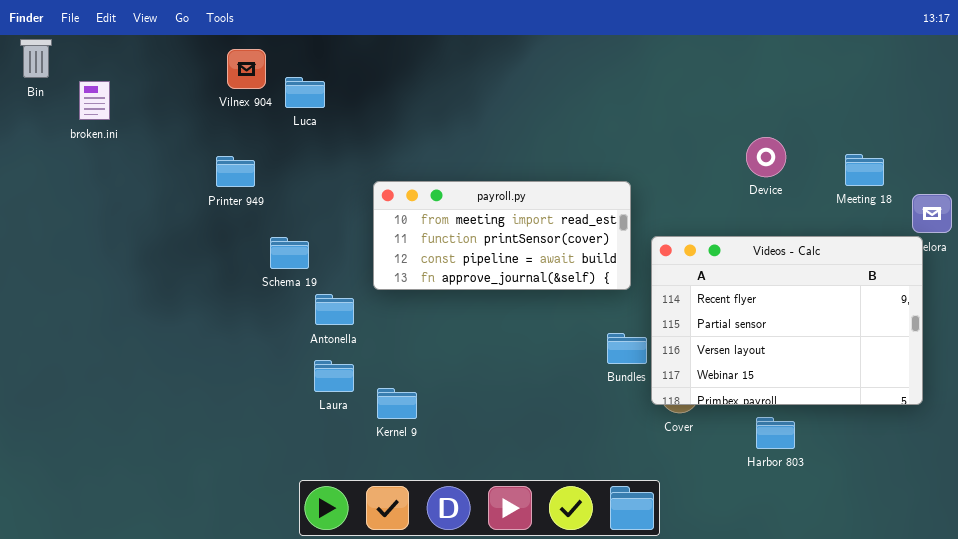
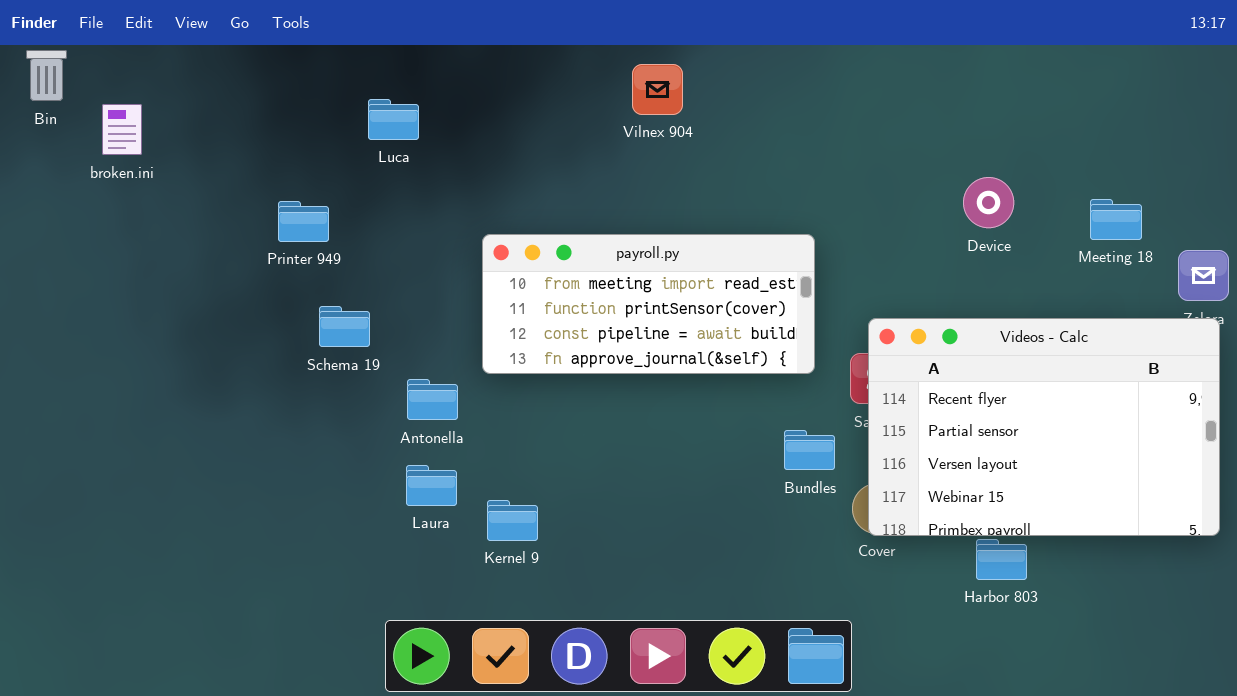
Vilnex 904: [227,49,266,89] -> [632,64,683,115], moved
Videos - Calc: [651,236,923,405] -> [868,318,1220,536], moved
Schema 19: [270,237,309,269] -> [319,306,370,347], moved

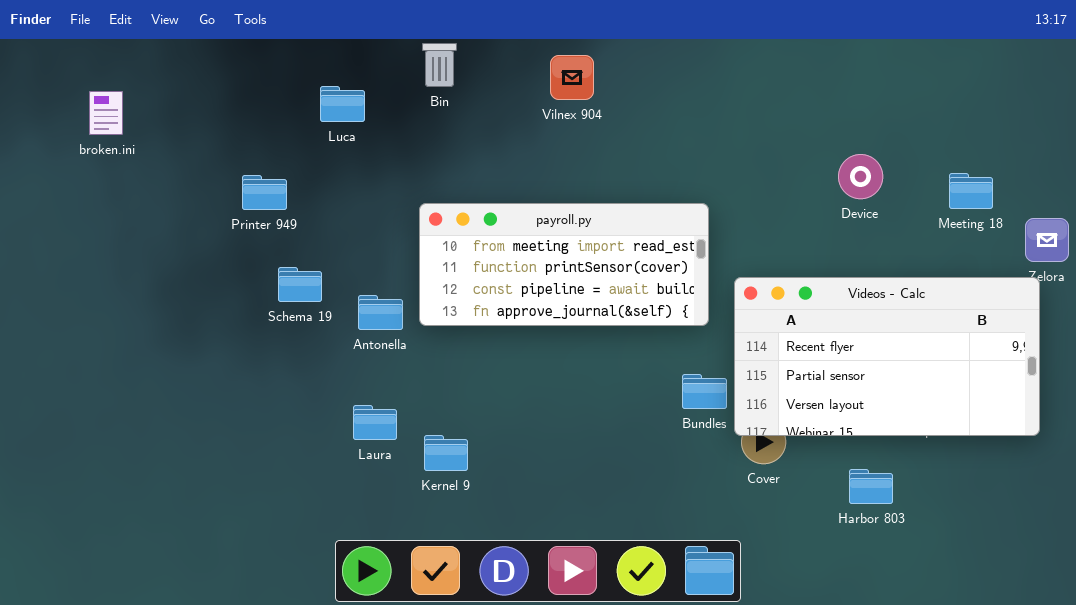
Bin: [26,50,67,101] -> [422,43,457,87], moved
Videos - Calc: [868,318,1220,536] -> [734,277,1040,436], moved, resized
Antonella: [407,379,458,420] -> [358,295,403,330], moved

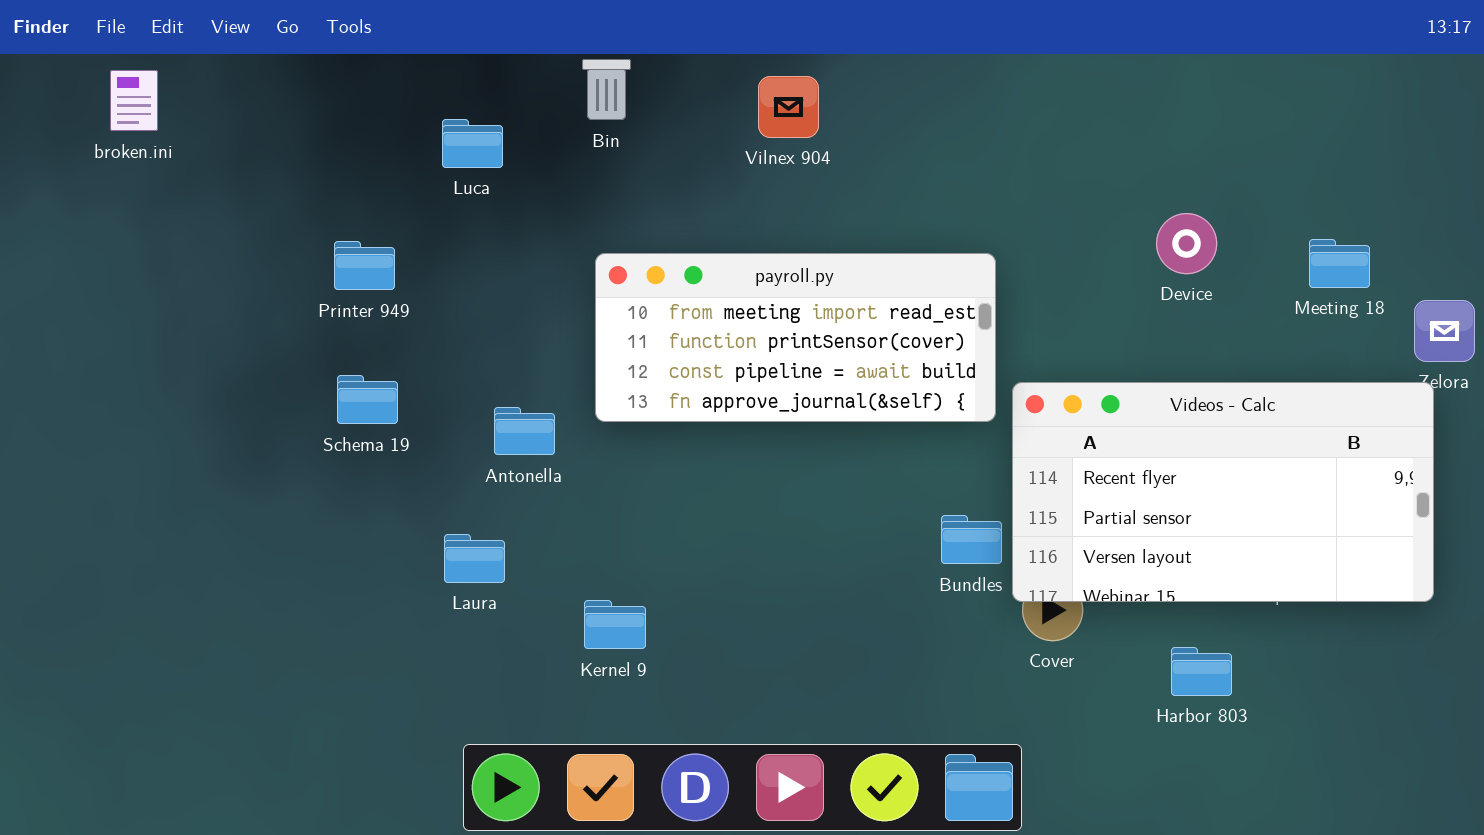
broken.ini: [89,91,123,135] -> [110,70,158,131], moved
payroll.py: [419,203,709,326] -> [595,253,996,422], moved
Schema 19: [278,267,322,302] -> [337,375,398,424], moved
Laura: [353,405,397,440] -> [444,534,505,583], moved

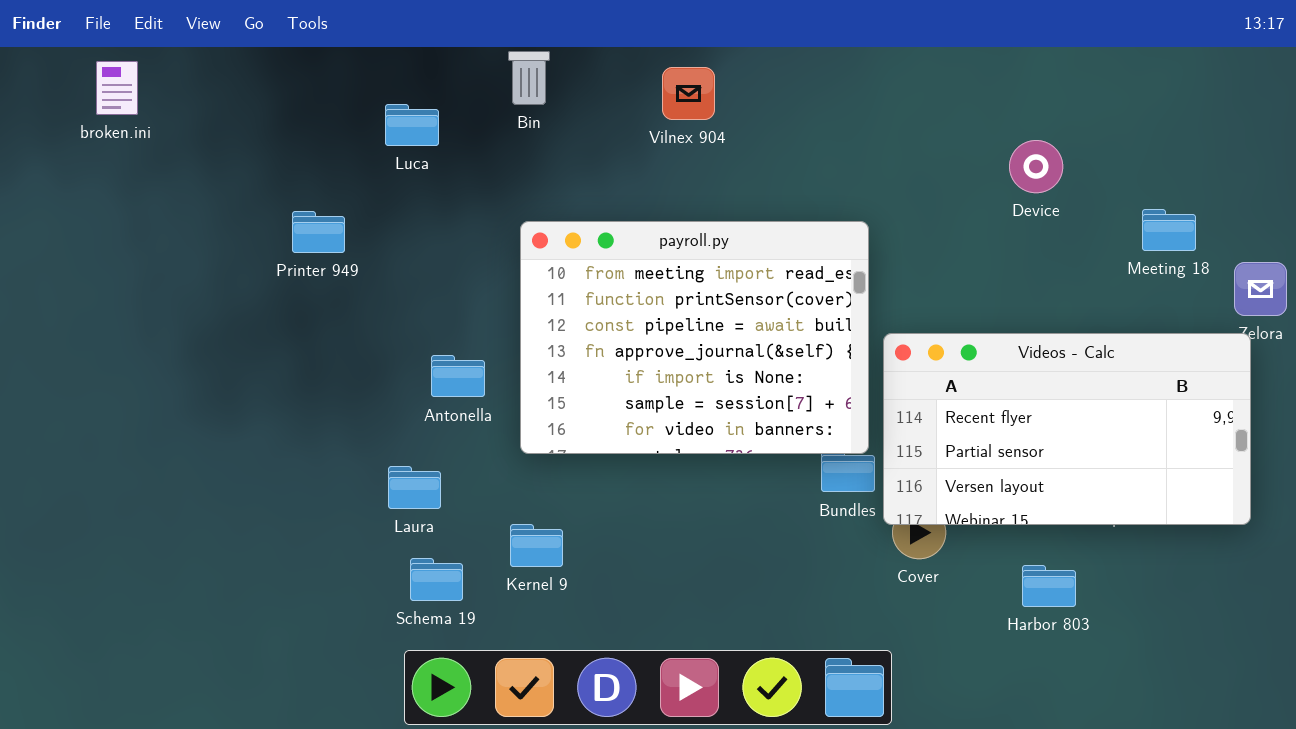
Device: [1156,213,1217,274] -> [1009,140,1063,193], moved
payroll.py: [595,253,996,422] -> [520,221,869,454], resized
Schema 19: [337,375,398,424] -> [410,558,463,601], moved

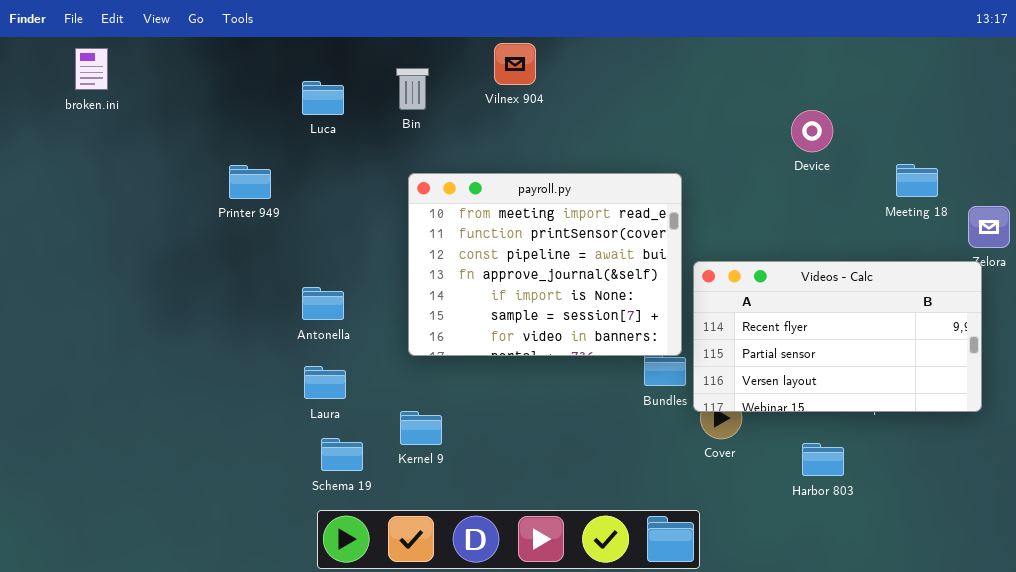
Bin: [508,51,550,105] -> [396,68,429,110], moved
Vilnex 904: [662,67,715,120] -> [494,43,536,85], moved
Antonella: [431,355,485,397] -> [302,287,344,320], moved

